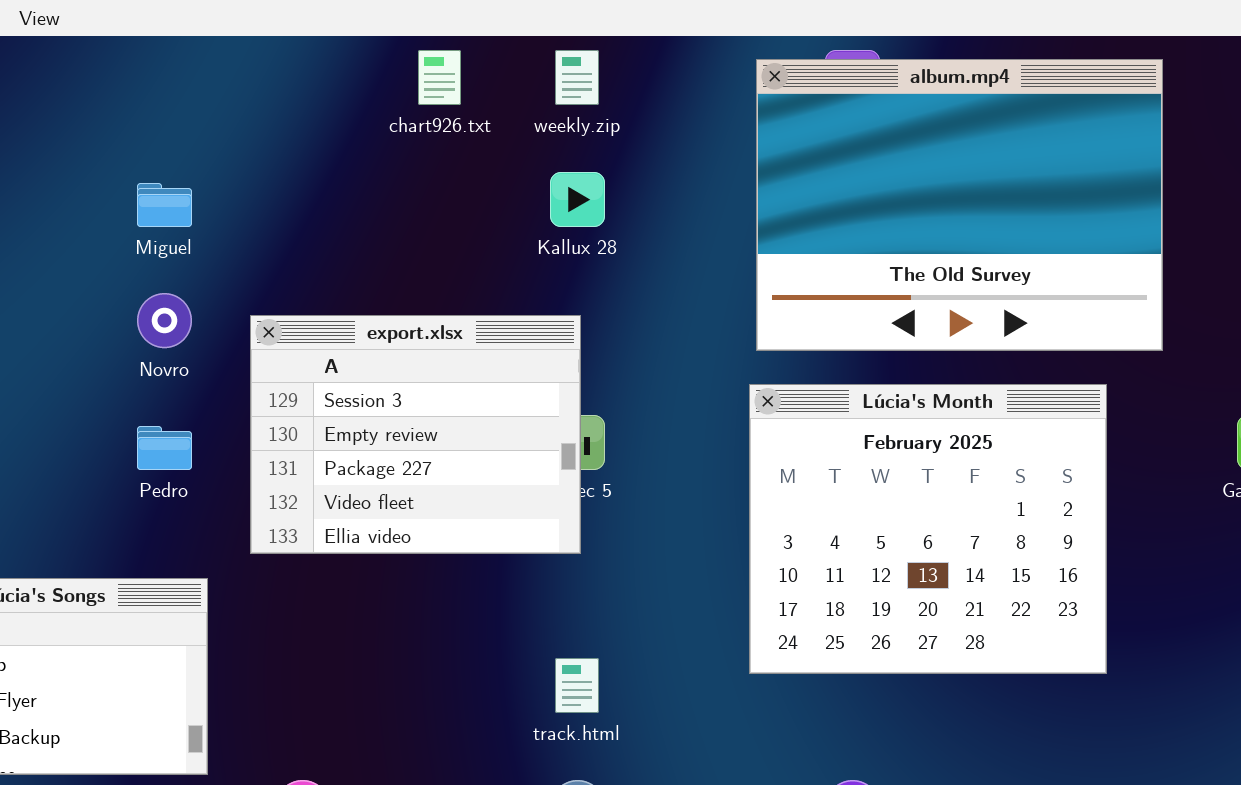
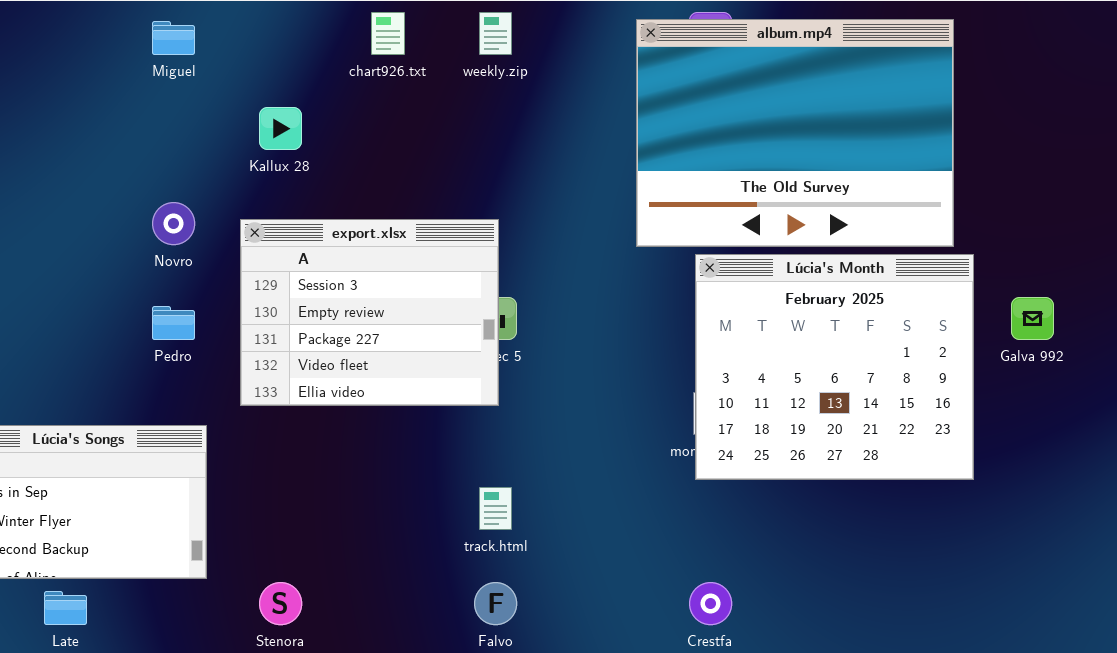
Kallux 28: [550,172,605,227] -> [259,107,302,150], moved
Miguel: [137,183,192,227] -> [152,21,195,55], moved
Lúcia's Month: [749,384,1107,674] -> [695,254,974,480], moved

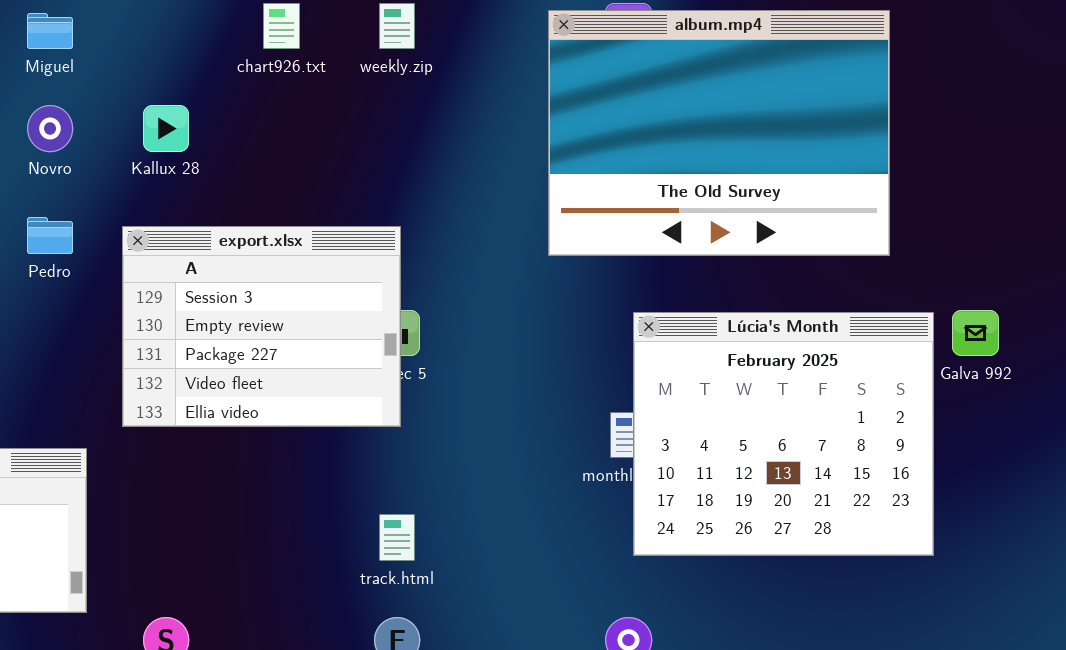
Novro: [152,202,195,245] -> [27,105,73,152], moved
Lúcia's Month: [695,254,974,480] -> [633,312,934,556], moved
Pedro: [152,306,195,340] -> [27,217,73,254], moved

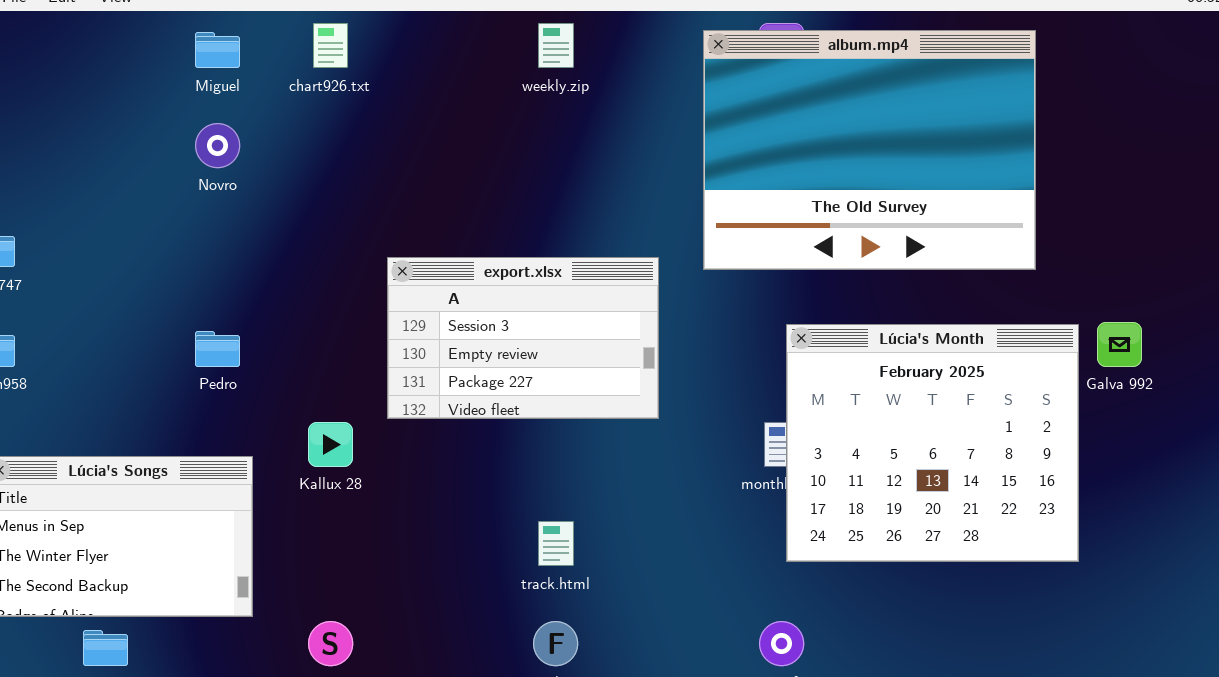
chart926.txt: [263,3,300,49] -> [313,23,348,68], moved
Kallux 28: [143,105,189,152] -> [308,422,353,467], moved
Pedro: [27,217,73,254] -> [195,331,240,367], moved
export.xlsx: [122,226,401,427] -> [387,257,659,419], moved, resized

